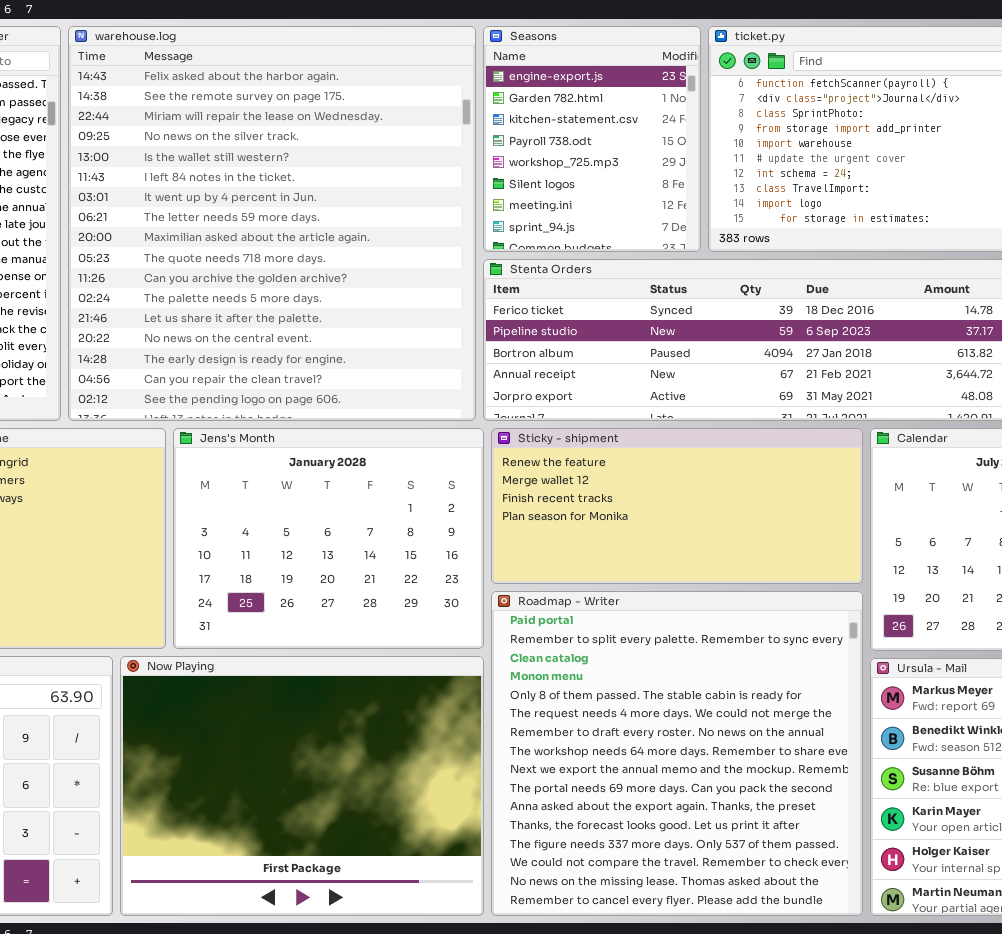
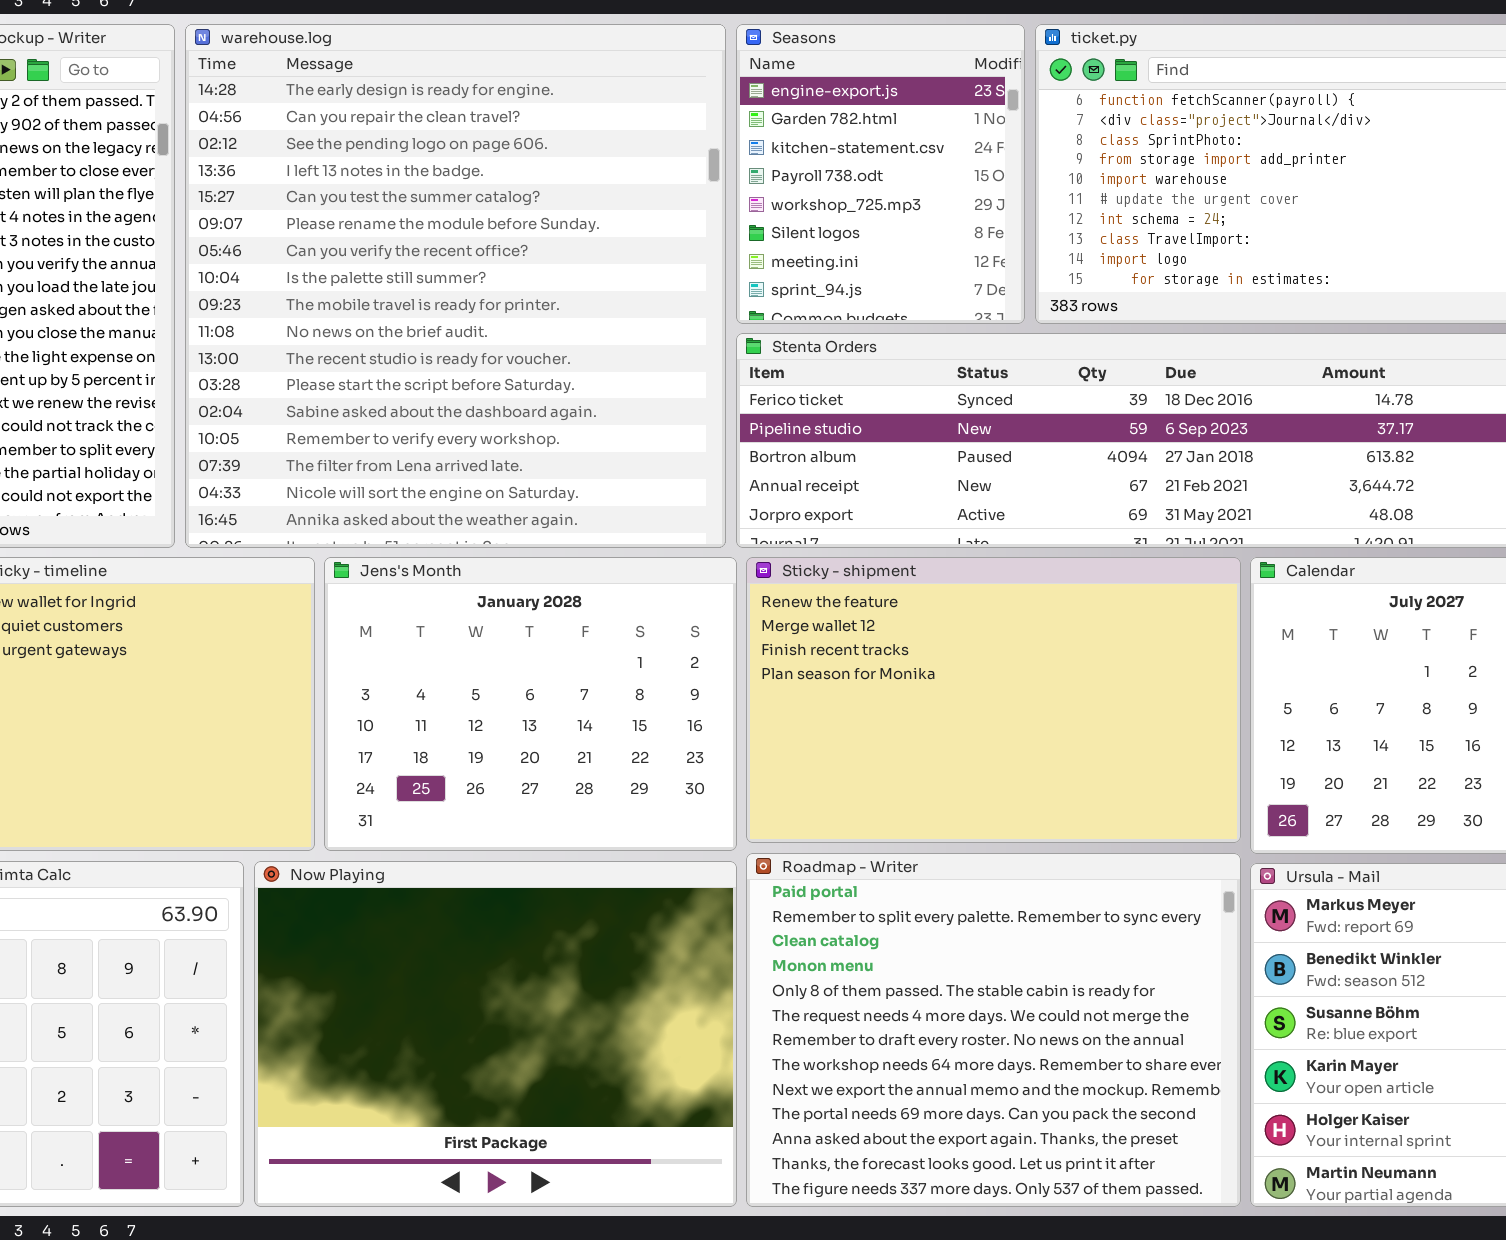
warehouse.log: [68,26,476,421] -> [185,24,726,548], scrolled down 14 rows
Sticky - shipment: [491,428,863,584] -> [746,557,1241,843], resized
Roadmap - Writer: [491,591,863,916] -> [746,853,1241,1207], resized

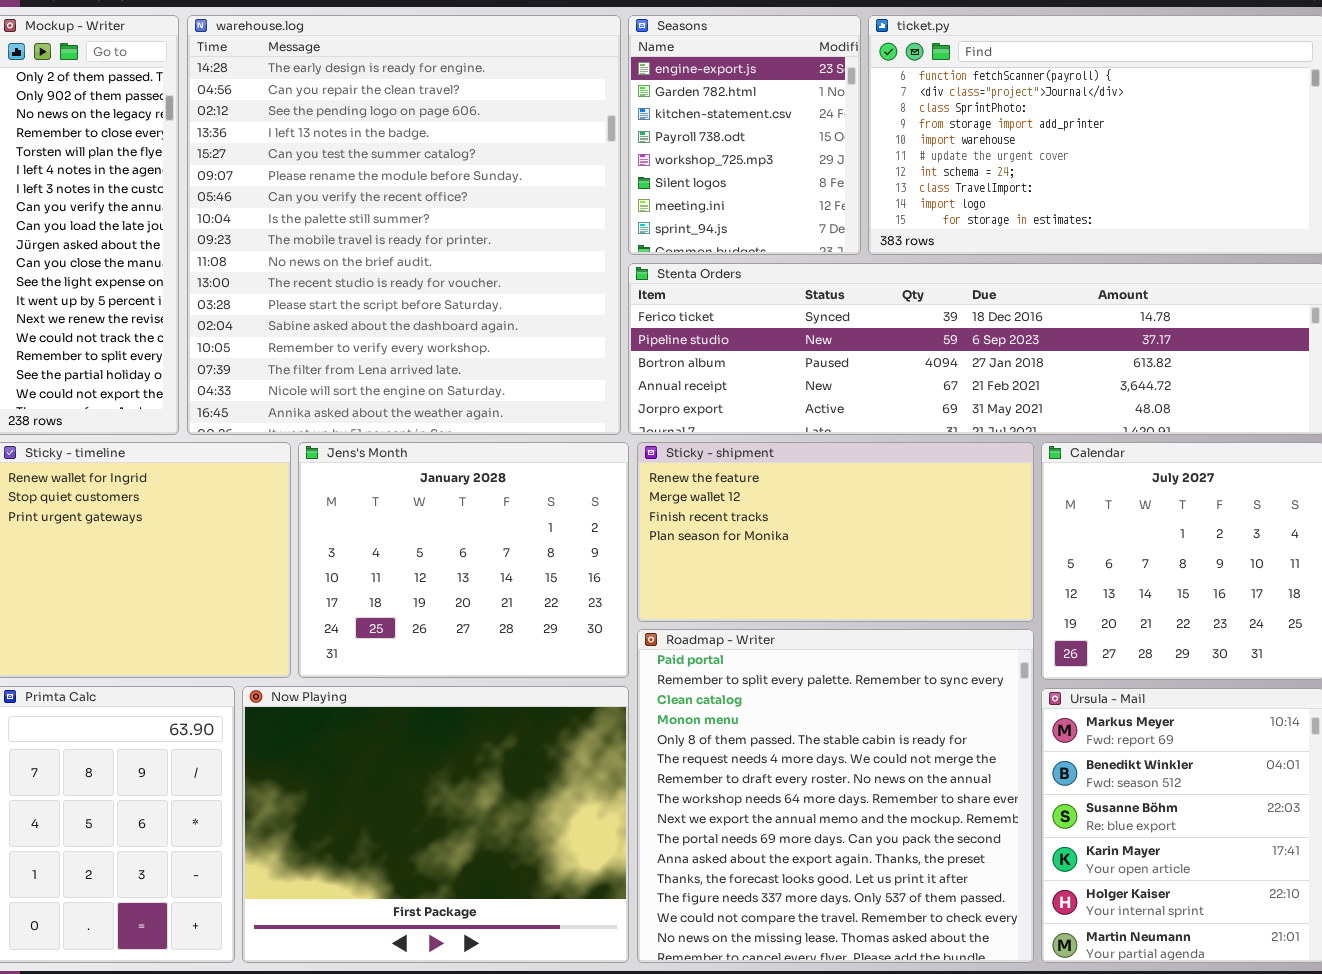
Sticky - shipment: [746,557,1241,843] -> [637,442,1034,622], resized
Roadmap - Writer: [746,853,1241,1207] -> [637,629,1034,963], resized

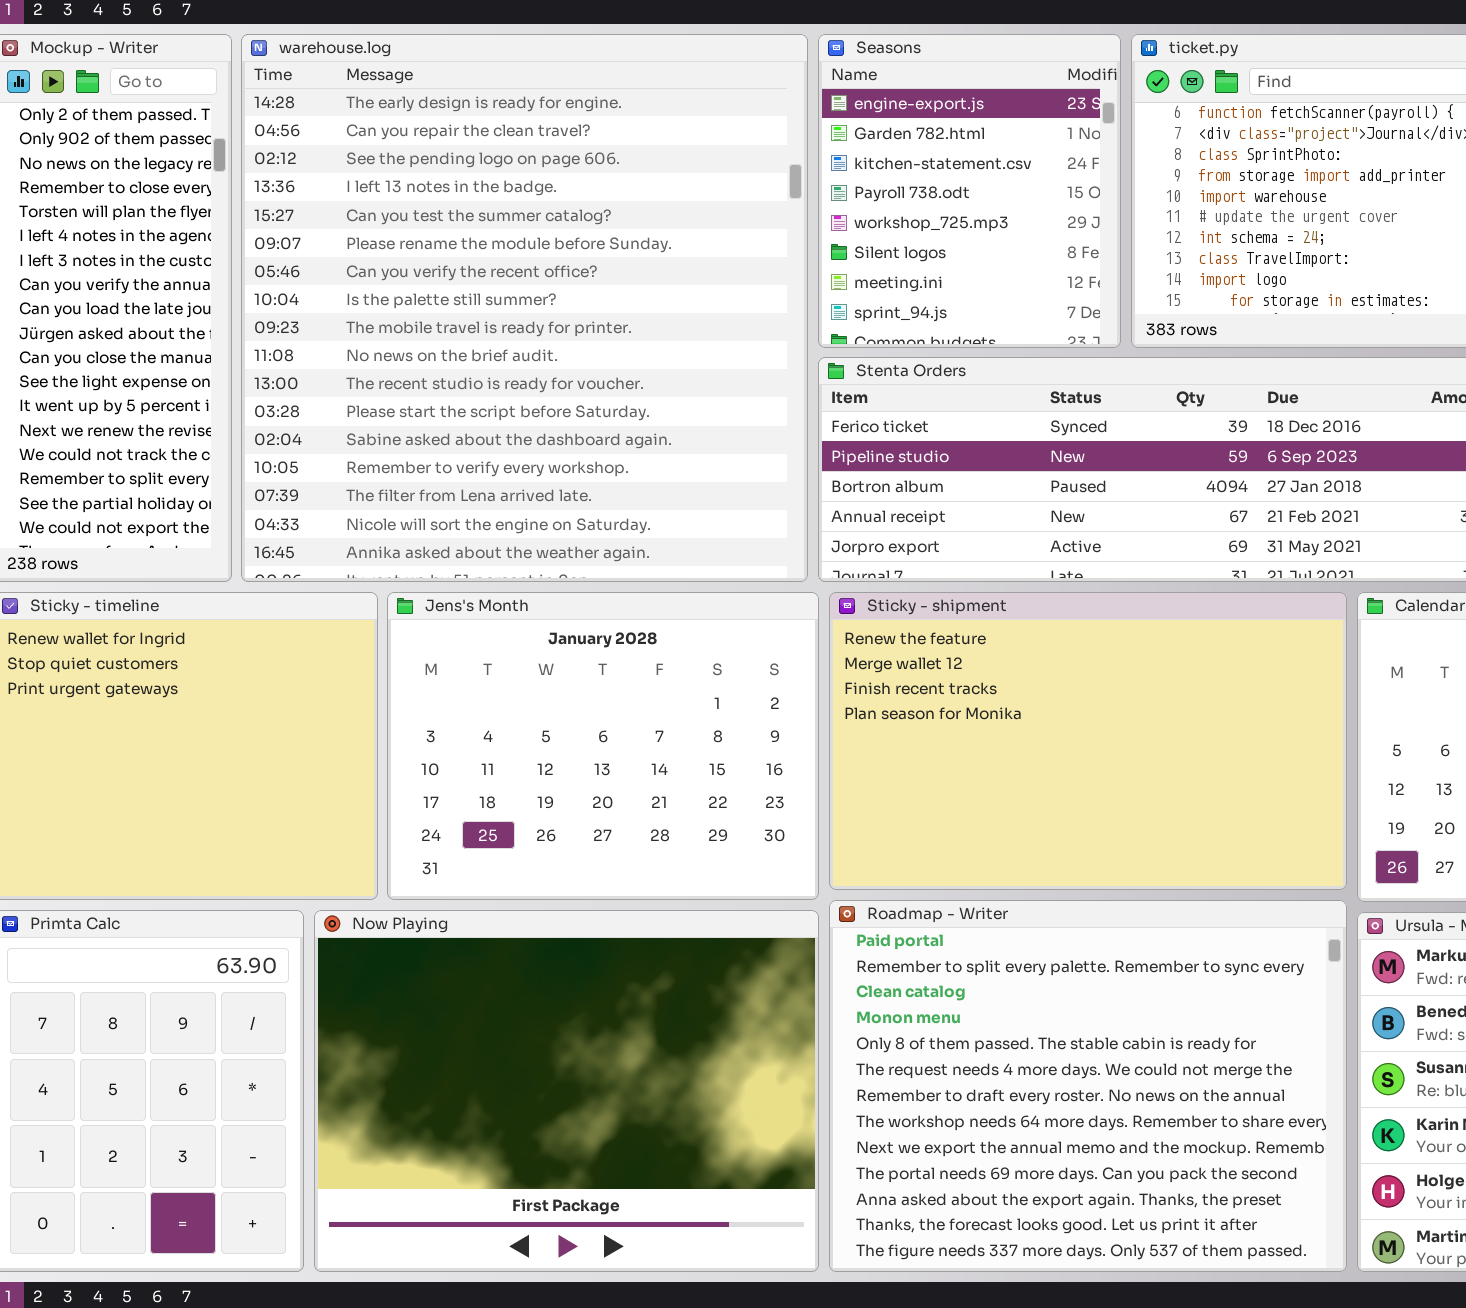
Sticky - shipment: [637,442,1034,622] -> [829,592,1347,890], resized
Roadmap - Writer: [637,629,1034,963] -> [829,900,1347,1272], resized

